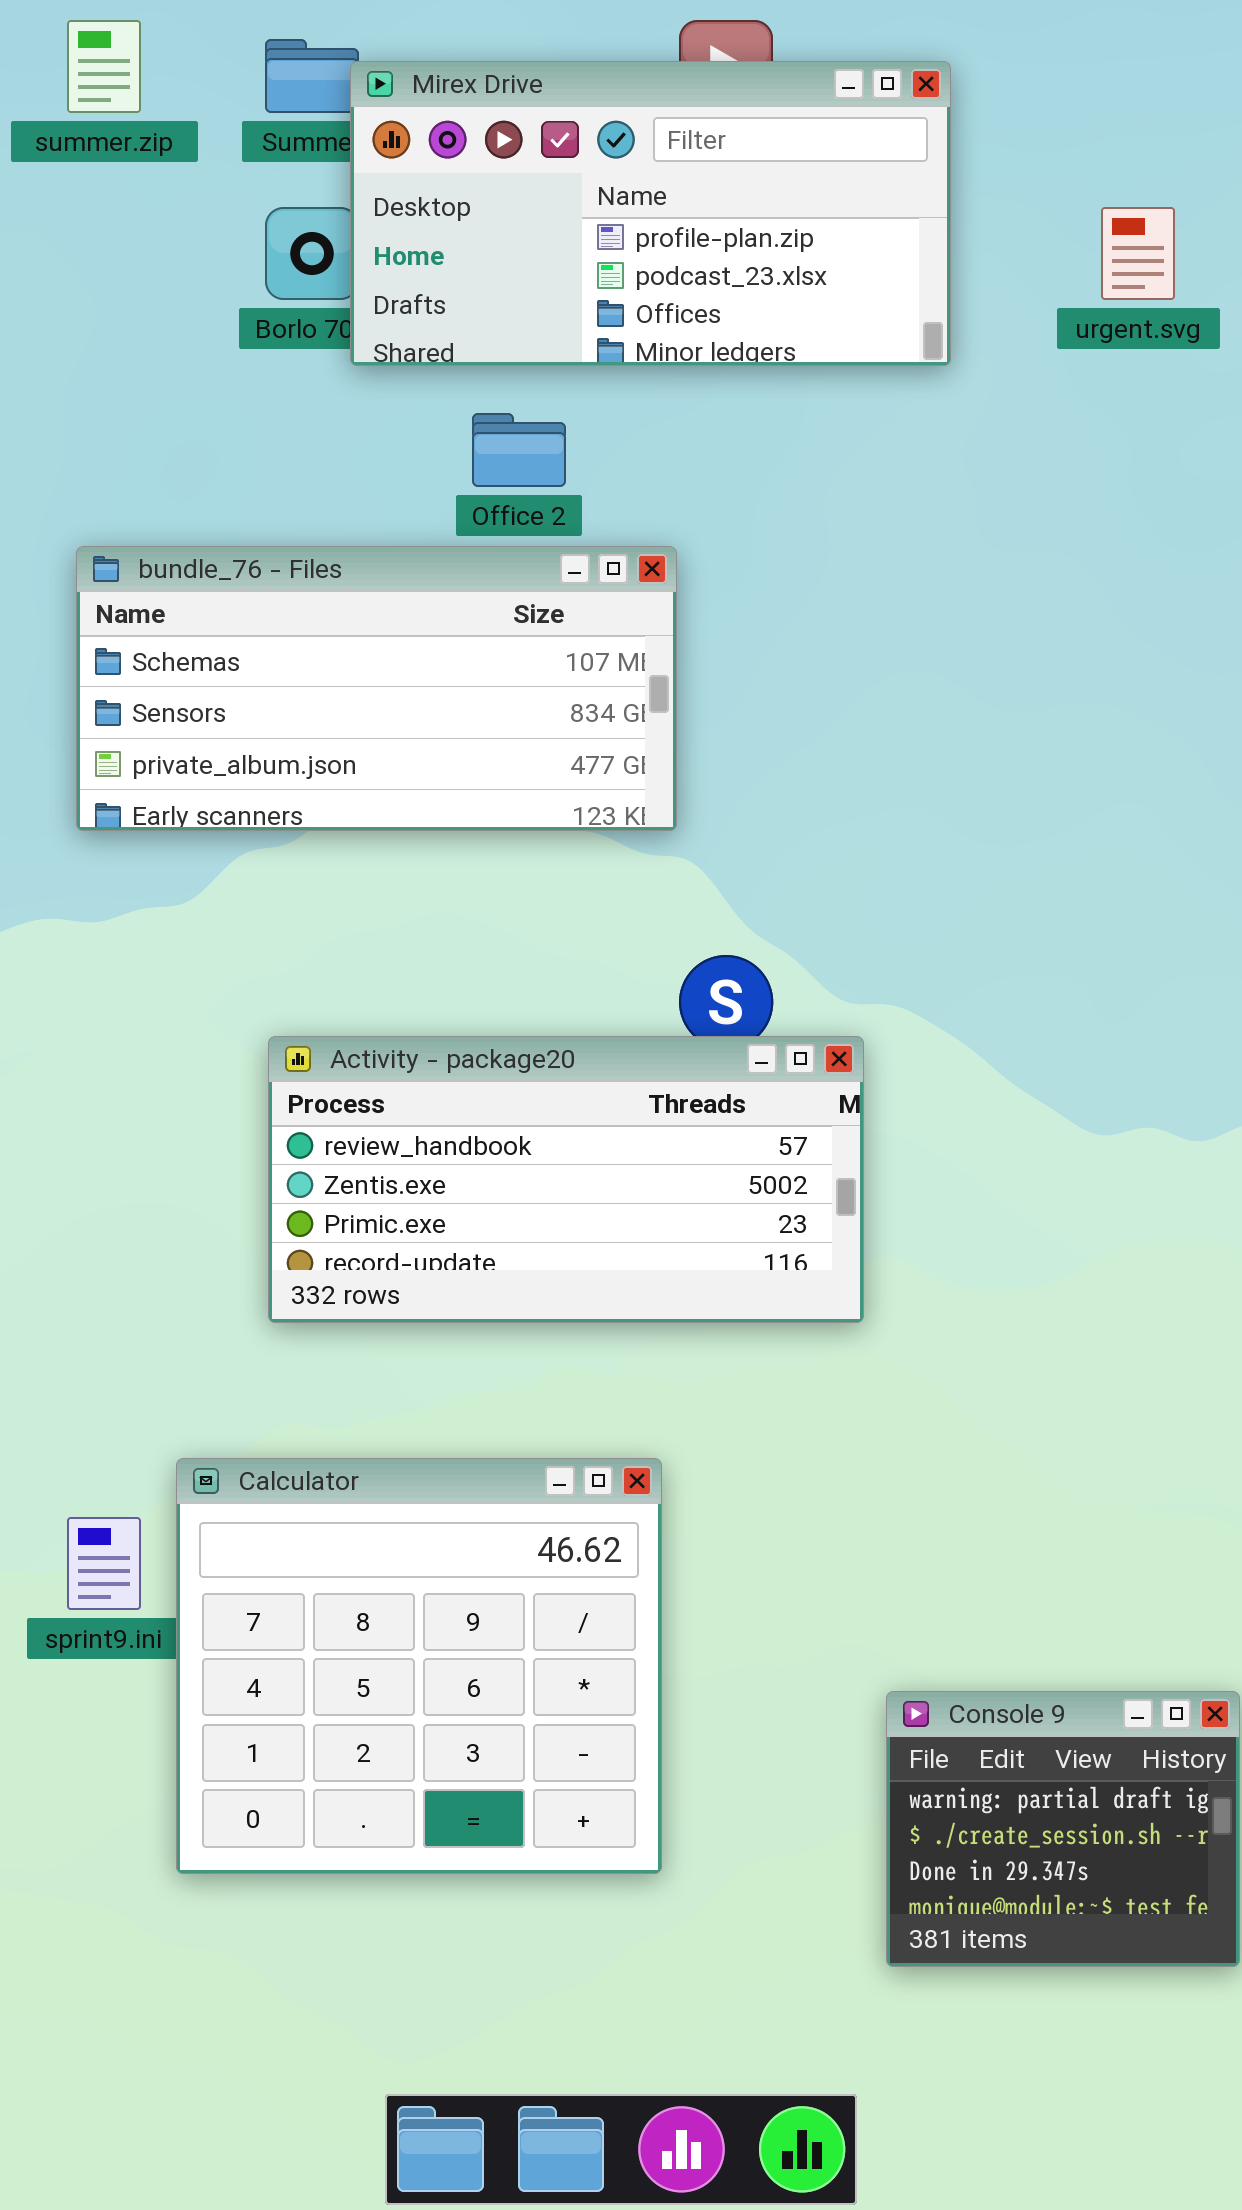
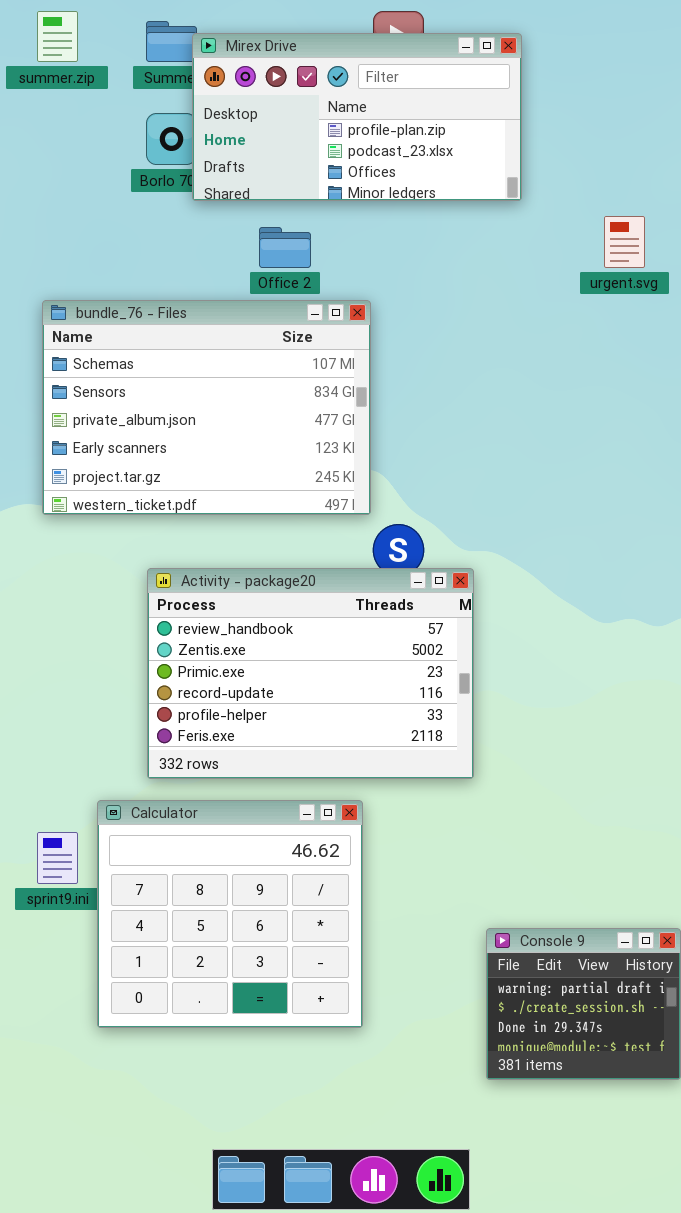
urgent.svg: [1101,207,1175,300] -> [604,216,645,268], moved
bundle_76 - Files: [76,546,677,831] -> [42,300,371,515], resized
Activity - package20: [268,1036,864,1323] -> [147,568,474,779], resized

